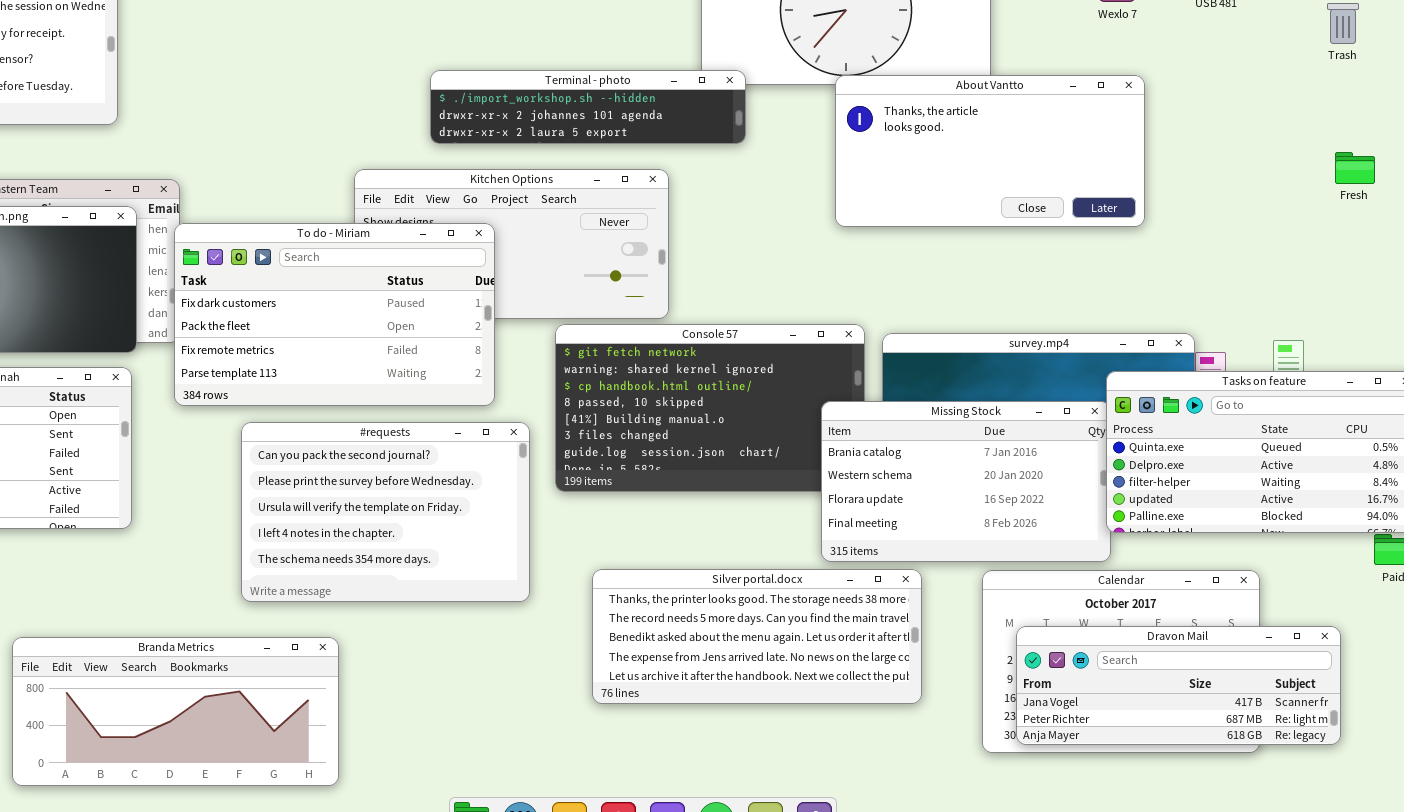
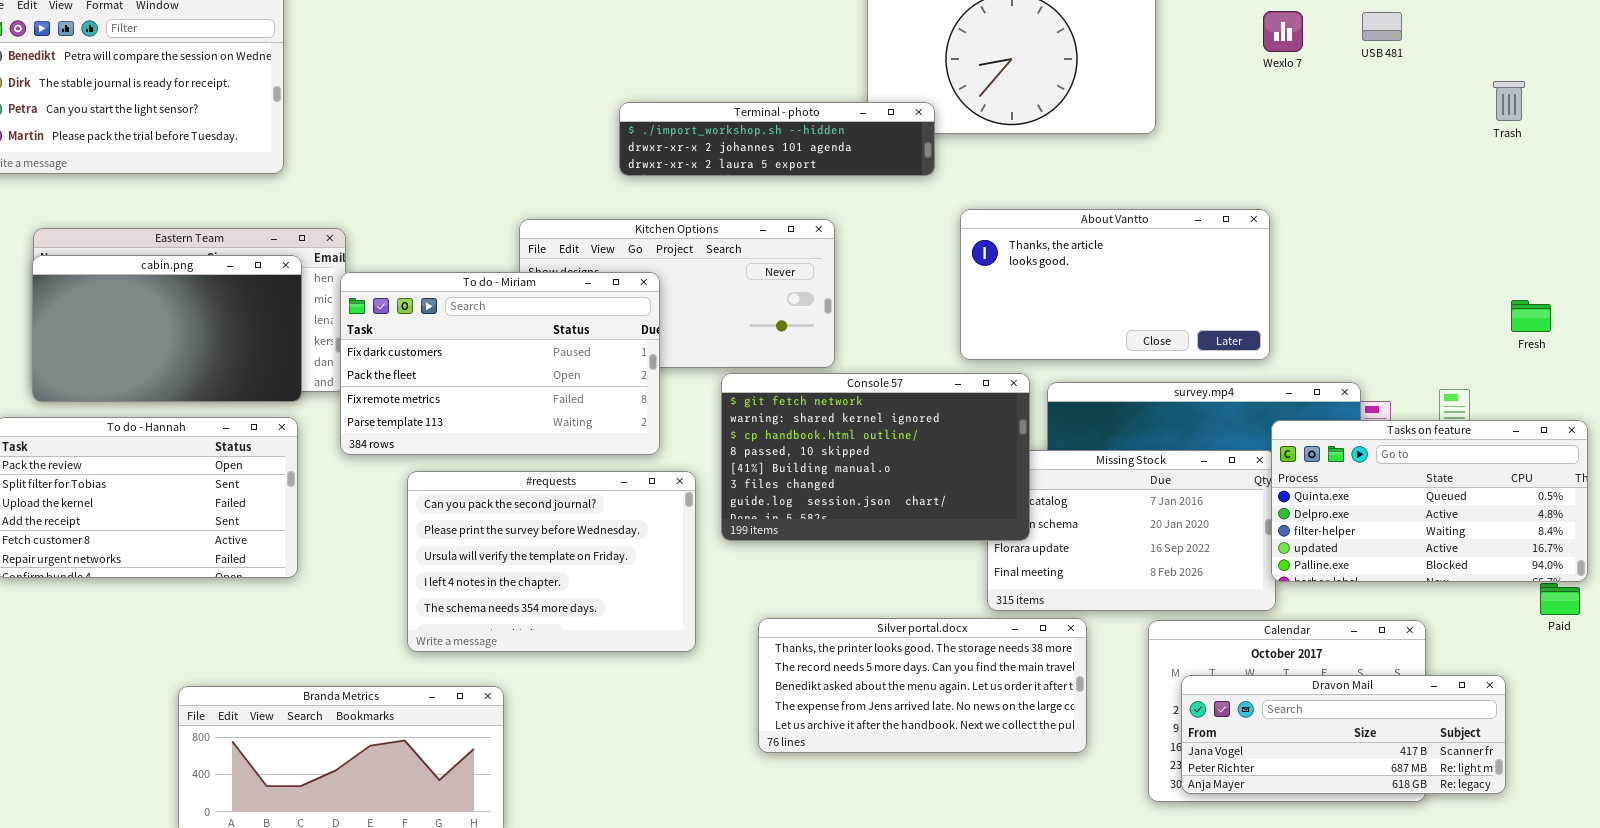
Trash: [1327,3,1359,44] -> [1493,81,1525,121], moved
Terminal - photo: [430,70,746,144] -> [619,102,935,176], moved
About Vantto: [835,75,1145,227] -> [960,209,1270,360], moved
Fresh: [1335,152,1375,184] -> [1511,300,1551,332], moved
Console 57: [555,324,865,492] -> [721,373,1030,541], raised

